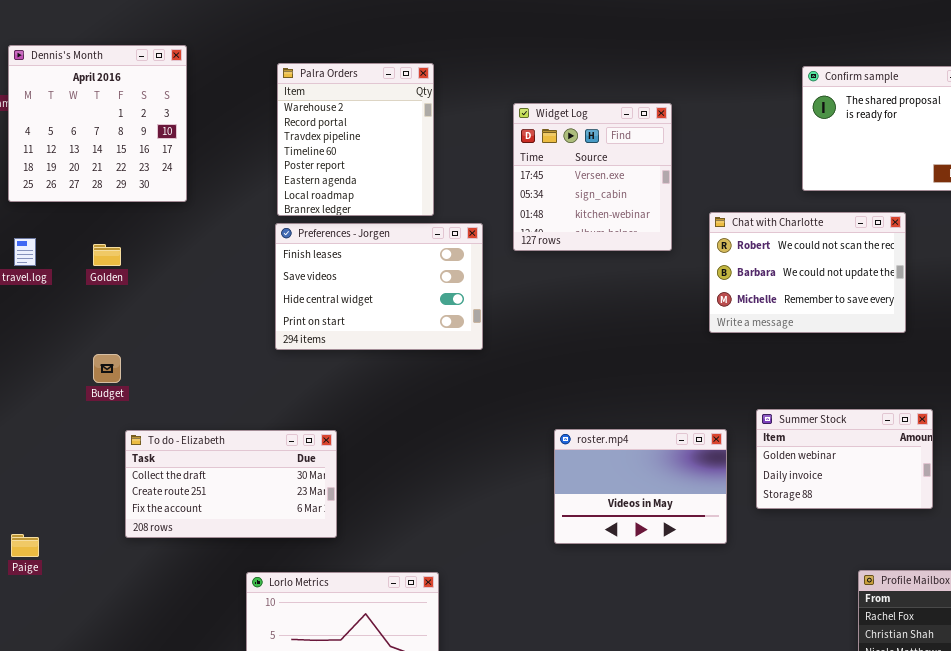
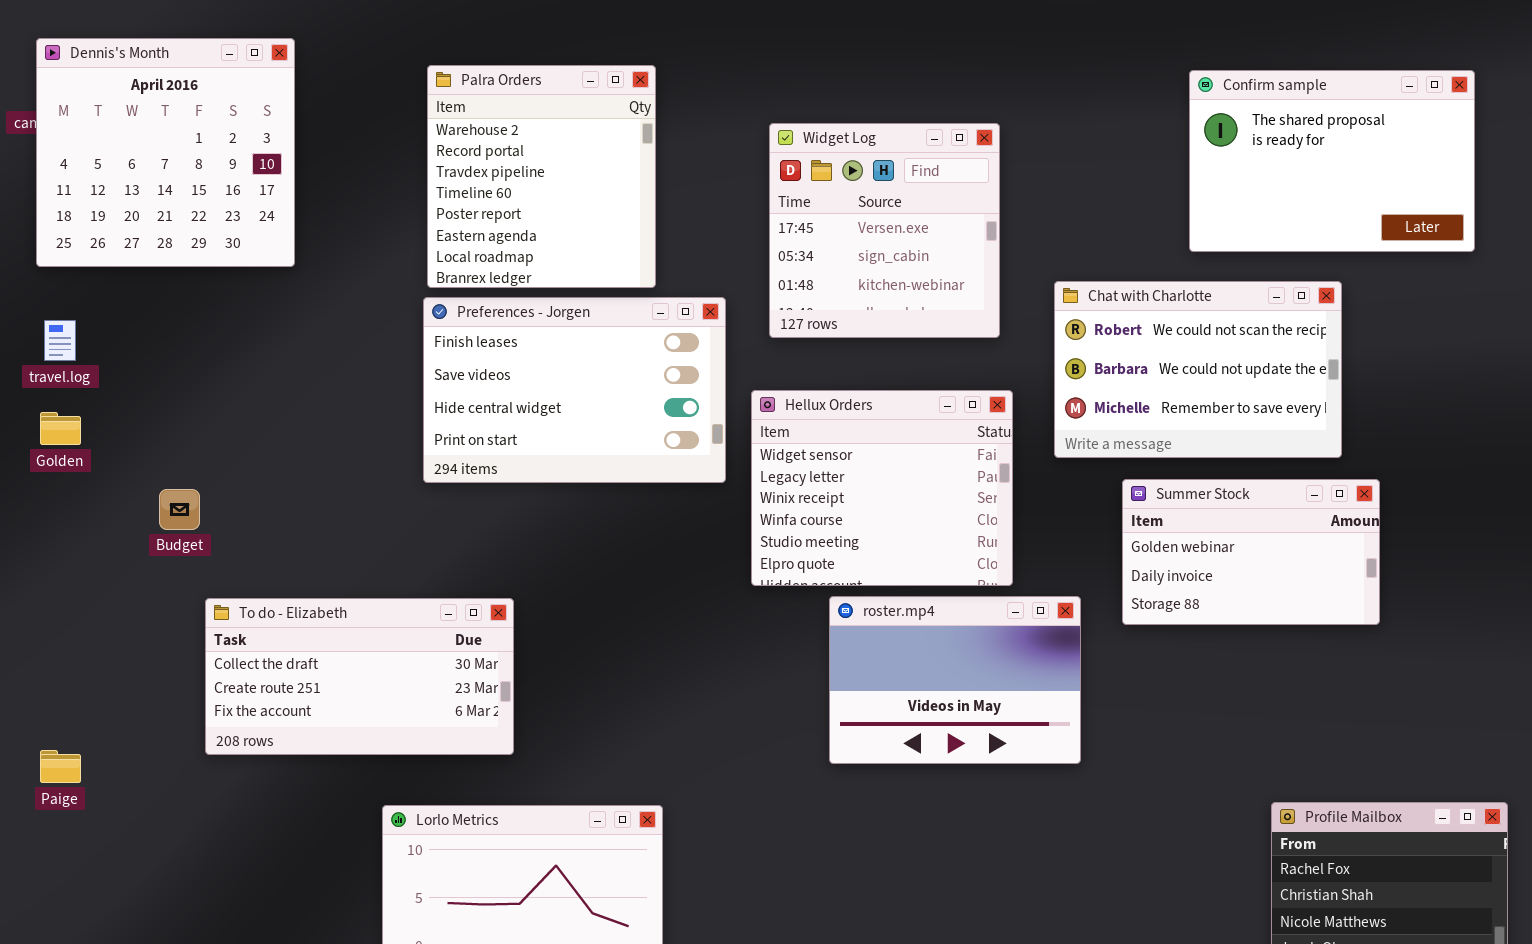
Golden: [93,244,121,266] -> [40,412,81,445], moved
Hellux Orders: none -> [751,390,1013,586], opened
Summer Stock: [756,409,933,509] -> [1122,479,1380,625], moved

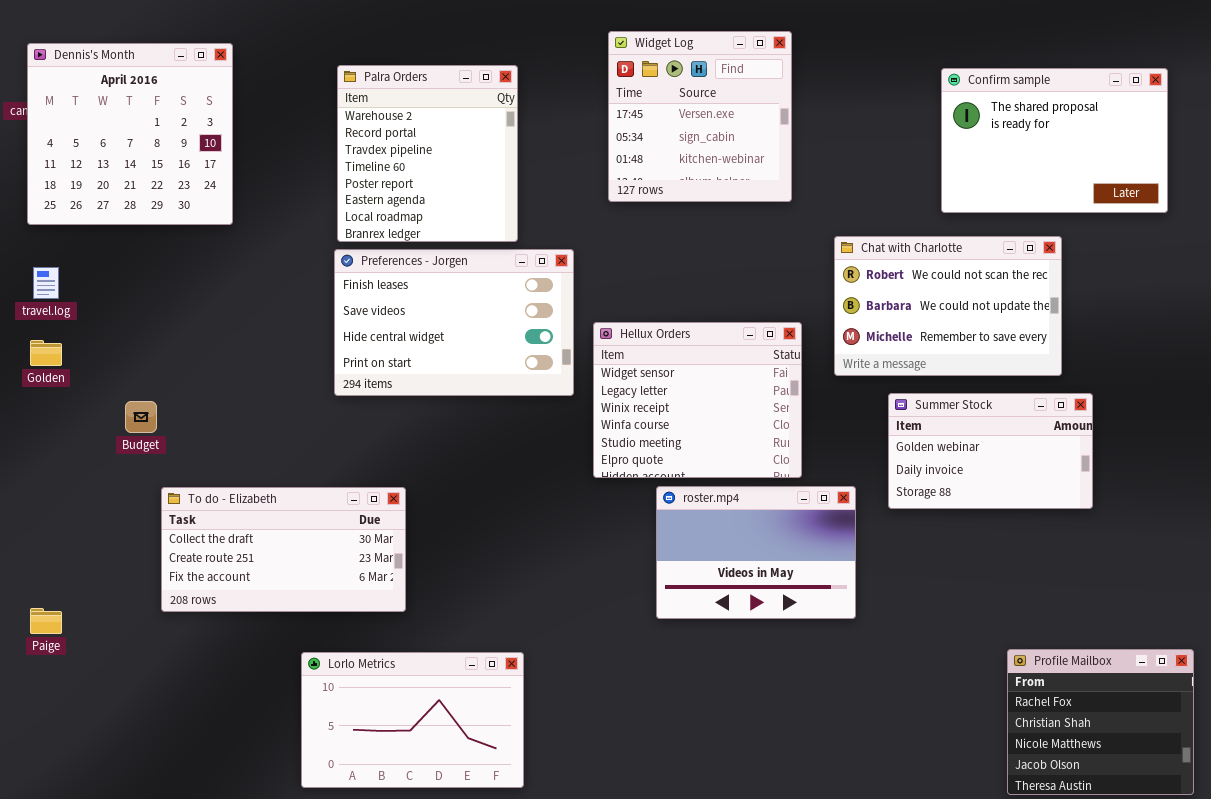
Widget Log: [769,123,1000,338] -> [608,31,792,202], moved

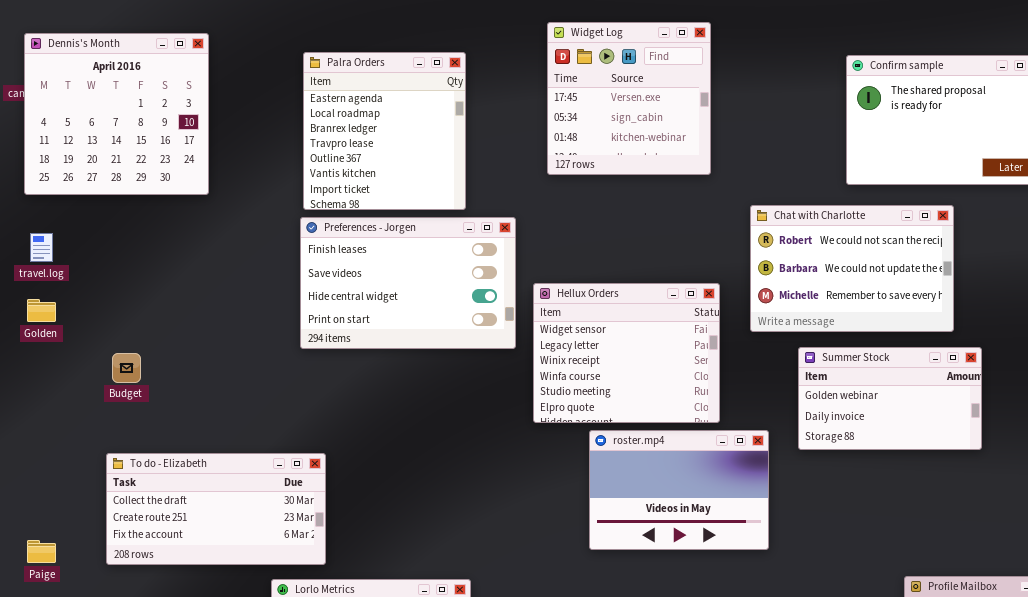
Palra Orders: [337,65,518,242] -> [303,52,466,210], scrolled down 5 rows
To do - Elizabeth: [161,487,406,612] -> [106,453,326,565], moved

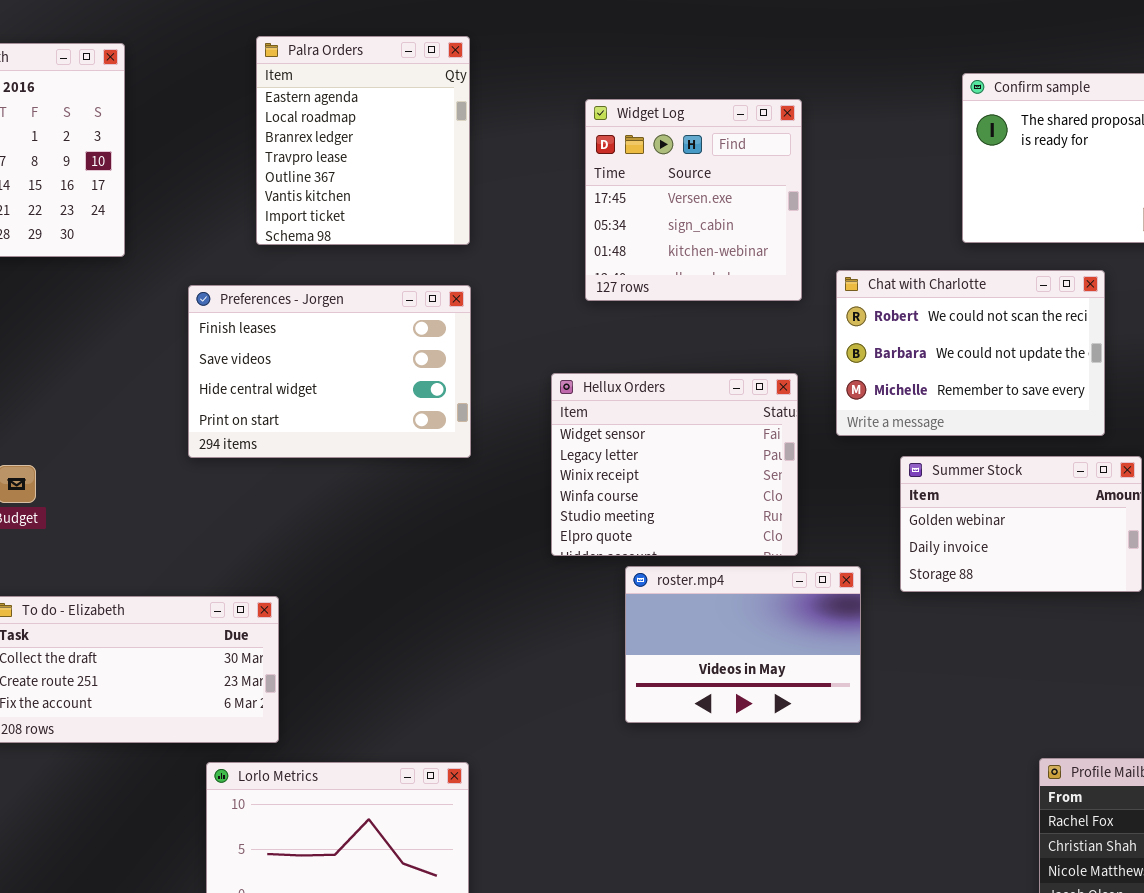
Widget Log: [547,22,711,175] -> [585,99,802,301], moved
Palra Orders: [303,52,466,210] -> [256,36,470,245], moved
Preferences - Jorgen: [300,217,516,349] -> [188,285,471,458], moved

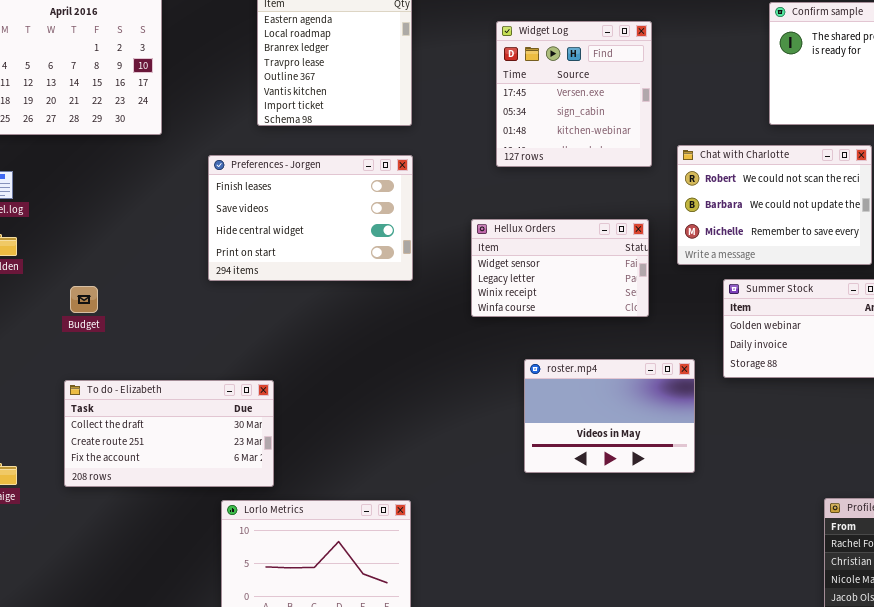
Hellux Orders: [551,373,798,556] -> [471,219,649,317], resized

